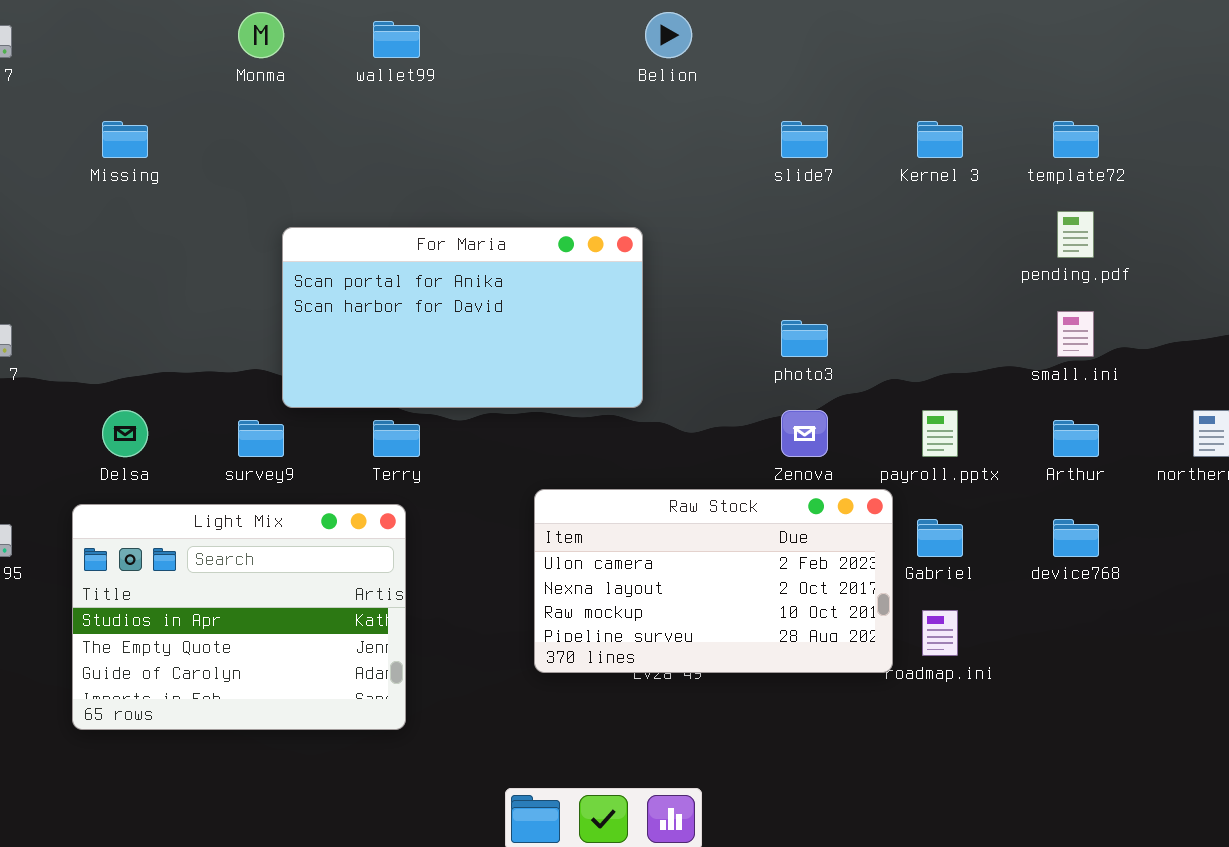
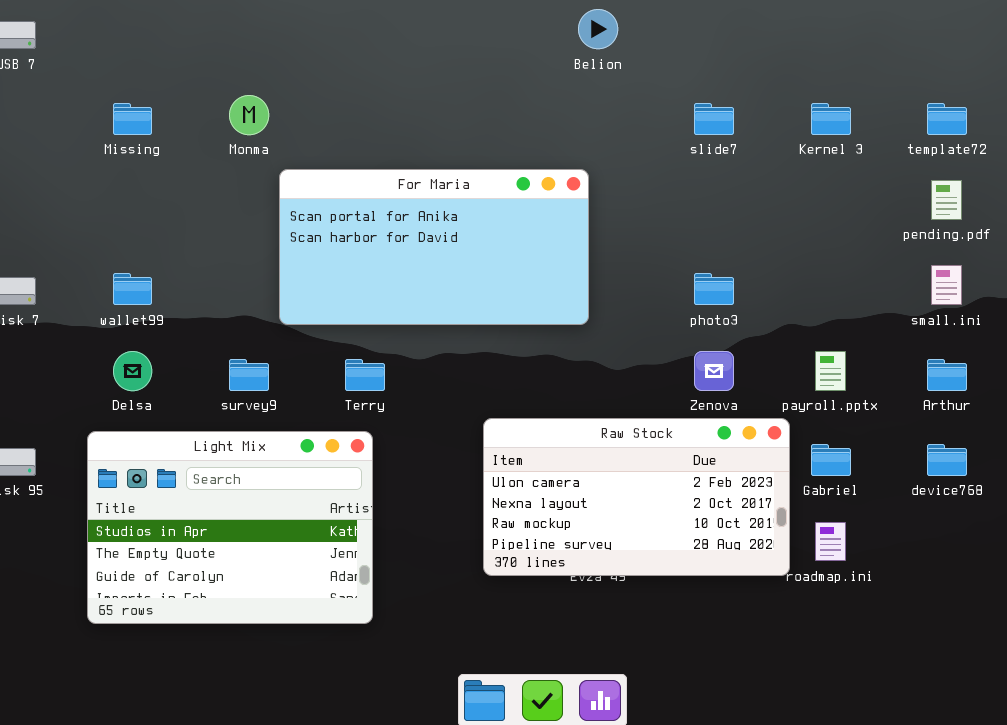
Monma: [238,12,284,58] -> [229,95,269,135], moved
wallet99: [373,21,420,58] -> [113,273,152,305], moved
For Maria: [282,227,643,408] -> [279,169,589,325], moved

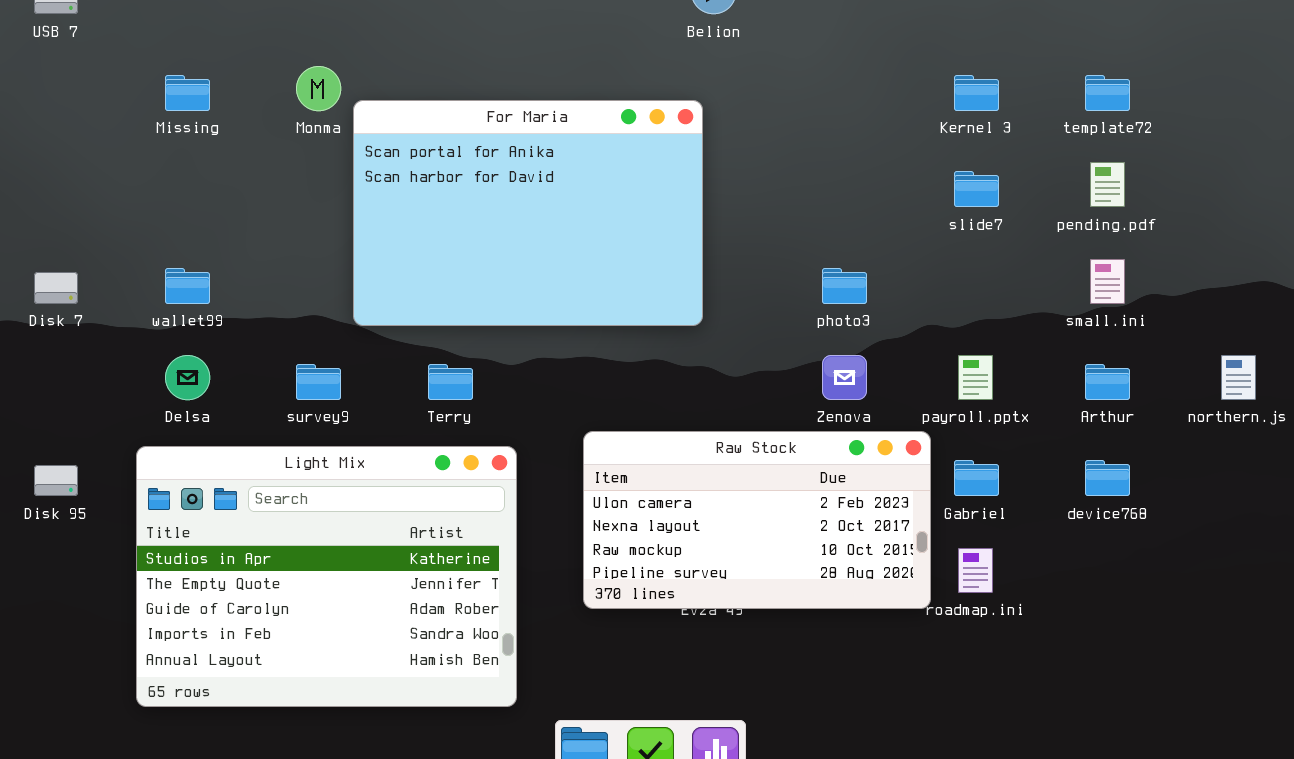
slide7: [694,103,734,135] -> [954,171,999,207], moved
For Maria: [279,169,589,325] -> [353,100,703,326], resized
Light Mix: [87,431,373,624] -> [136,446,517,707], resized

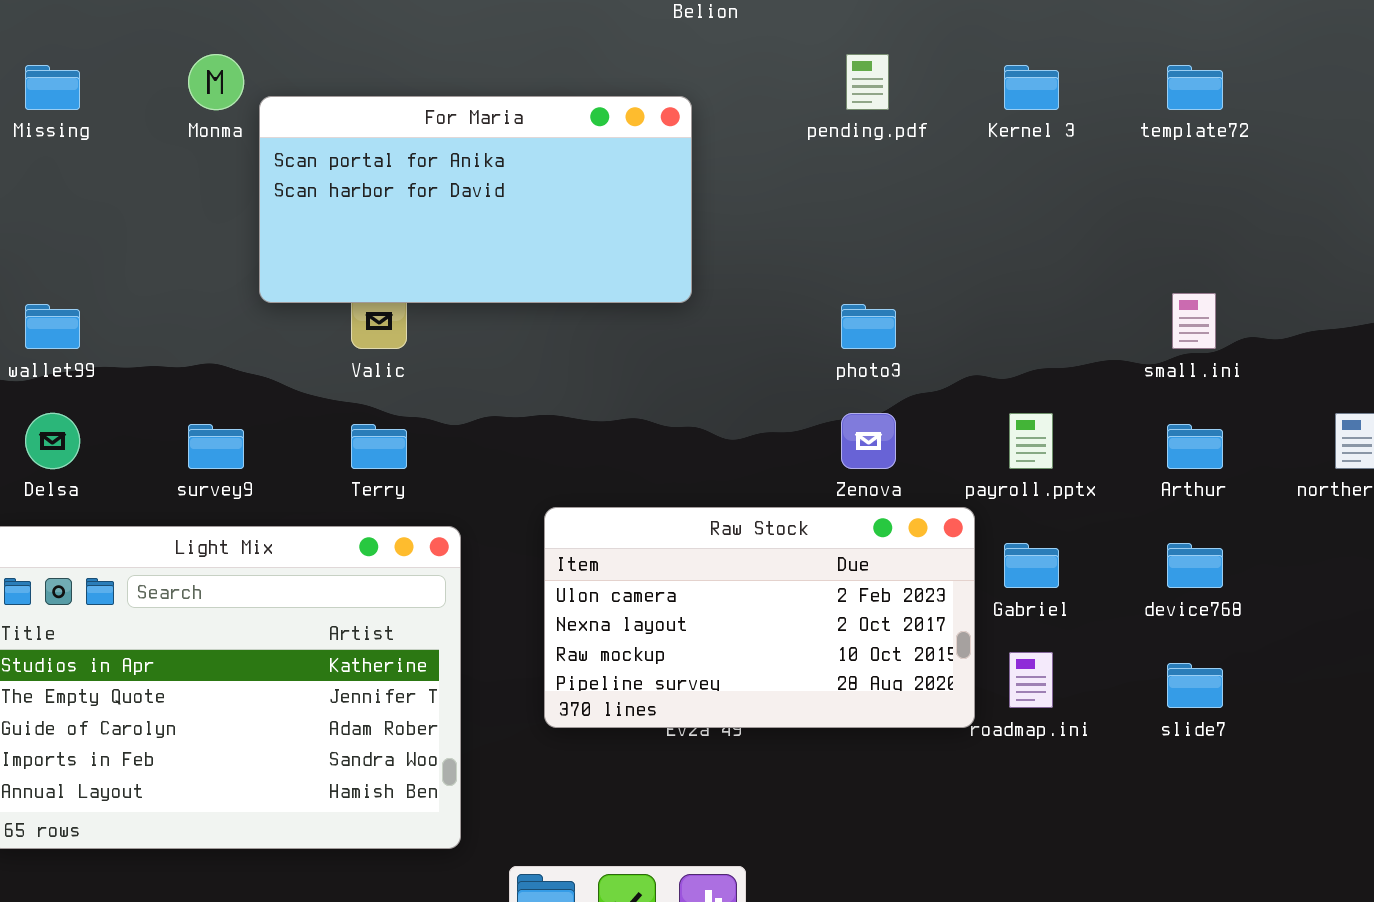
For Maria: [353,100,703,326] -> [259,96,692,303], resized
pending.pdf: [1090,162,1125,207] -> [846,54,889,110], moved
slide7: [954,171,999,207] -> [1167,663,1223,708], moved

